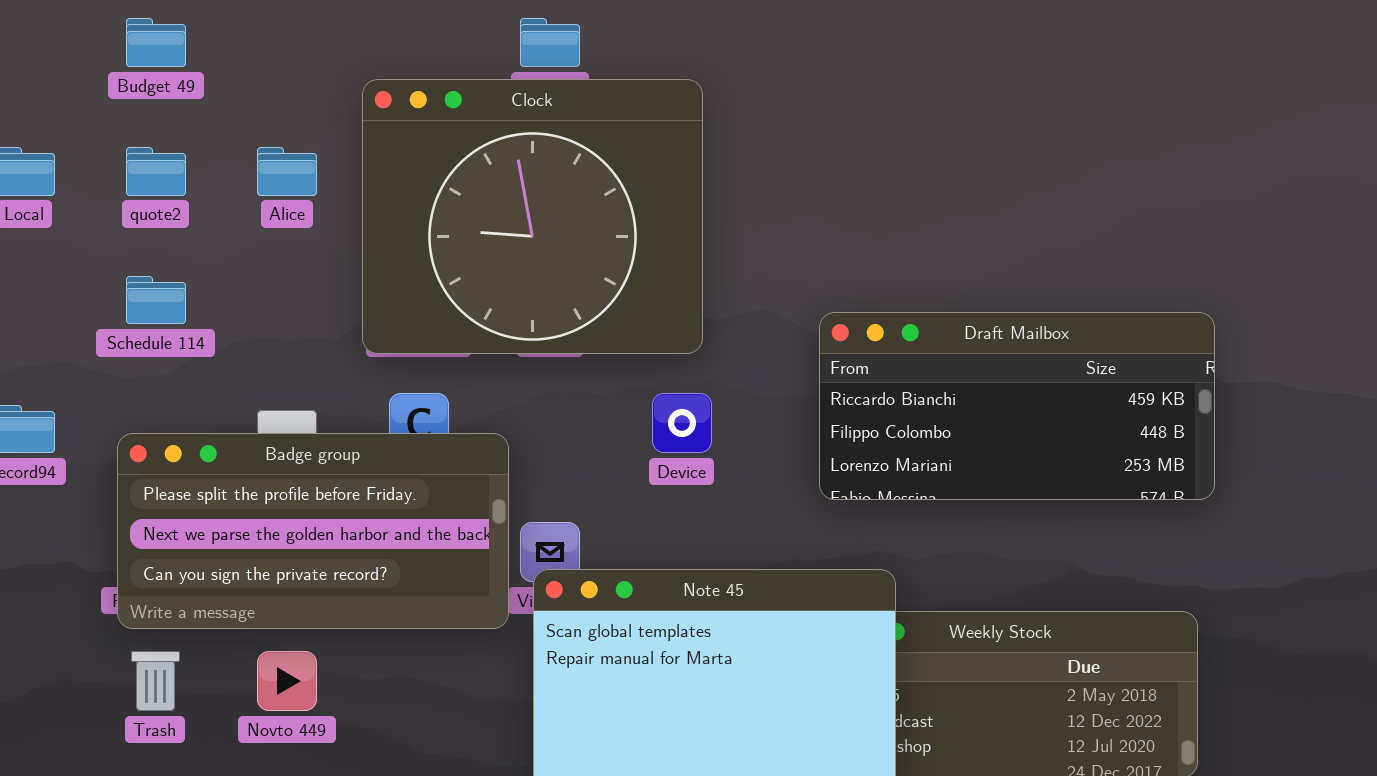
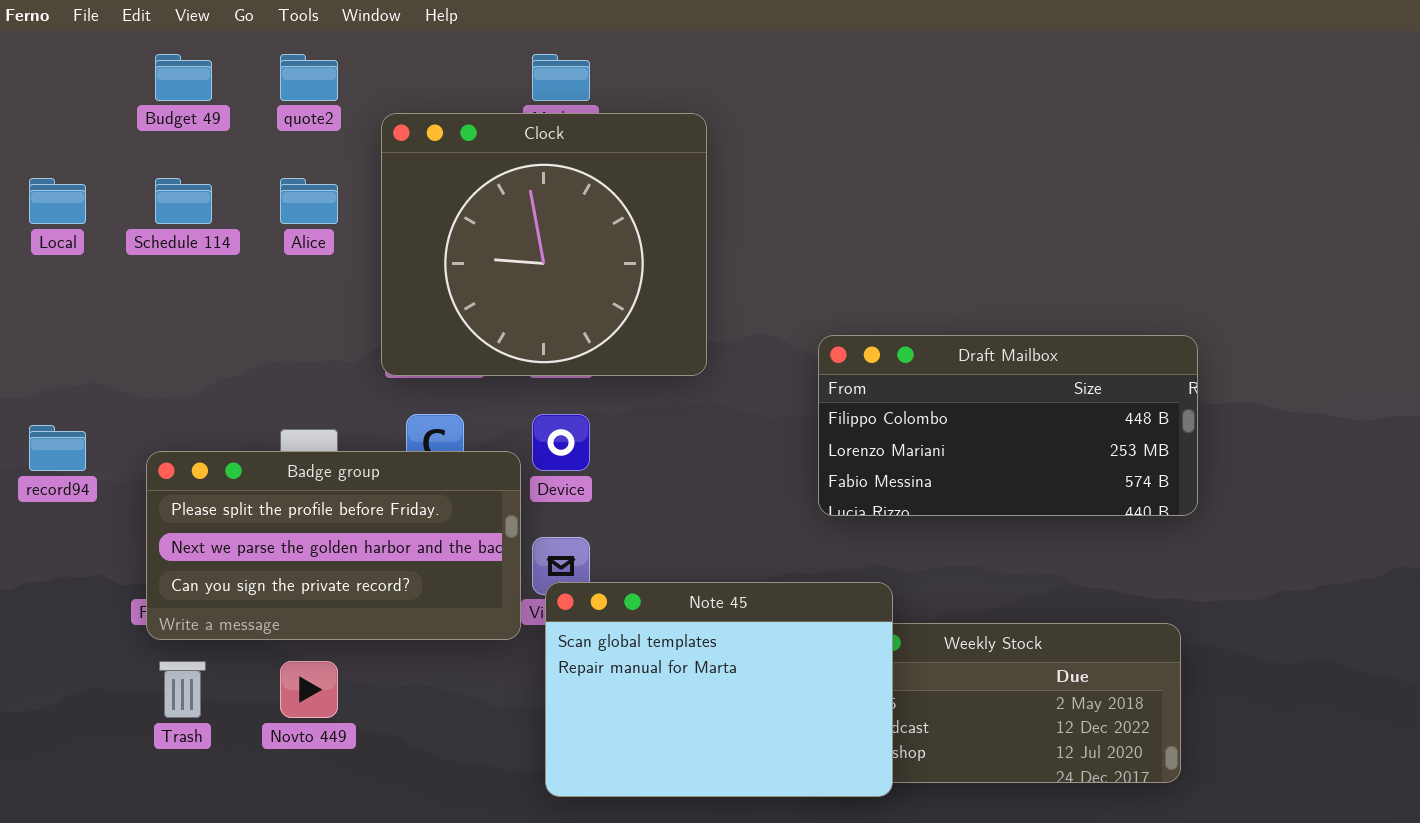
quote2: [126,147,186,196] -> [280,54,338,101], moved
Schedule 114: [126,276,186,324] -> [155,178,212,224], moved
Draft Mailbox: [819,312,1215,500] -> [818,335,1198,516], scrolled down 1 row
Device: [652,393,712,453] -> [532,414,590,471], moved

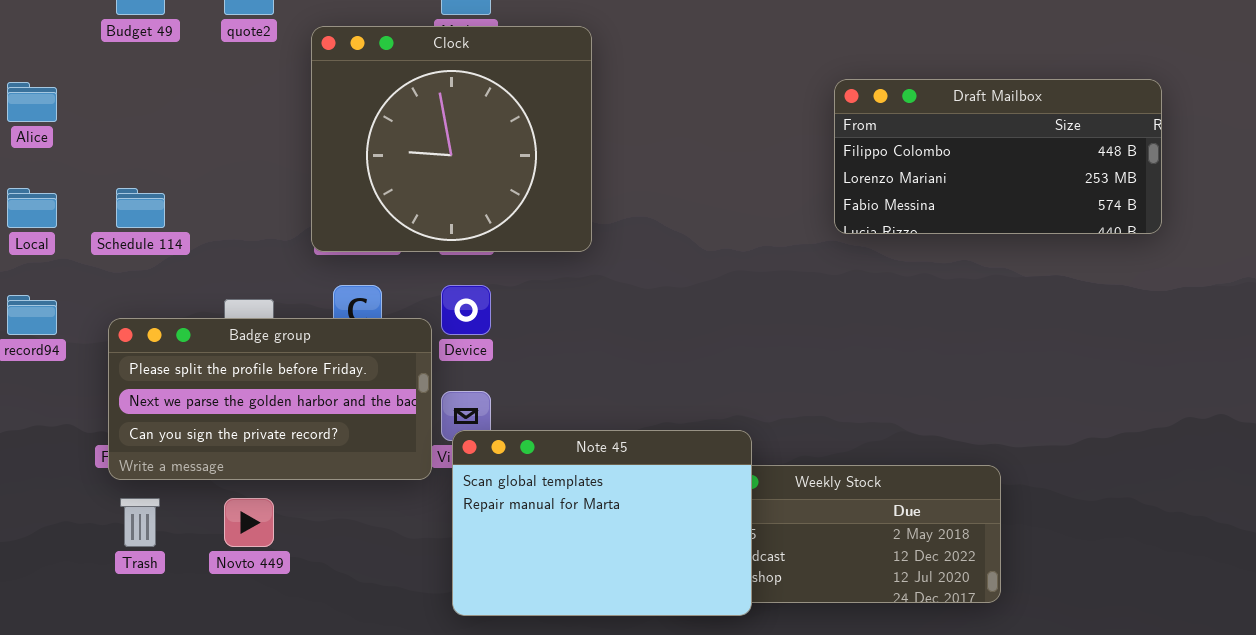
Local: [29,178,86,224] -> [7,188,57,228], moved
Schedule 114: [155,178,212,224] -> [116,188,165,228], moved
Alice: [280,178,338,224] -> [7,82,57,122], moved
Draft Mailbox: [818,335,1198,516] -> [834,79,1162,234], moved

